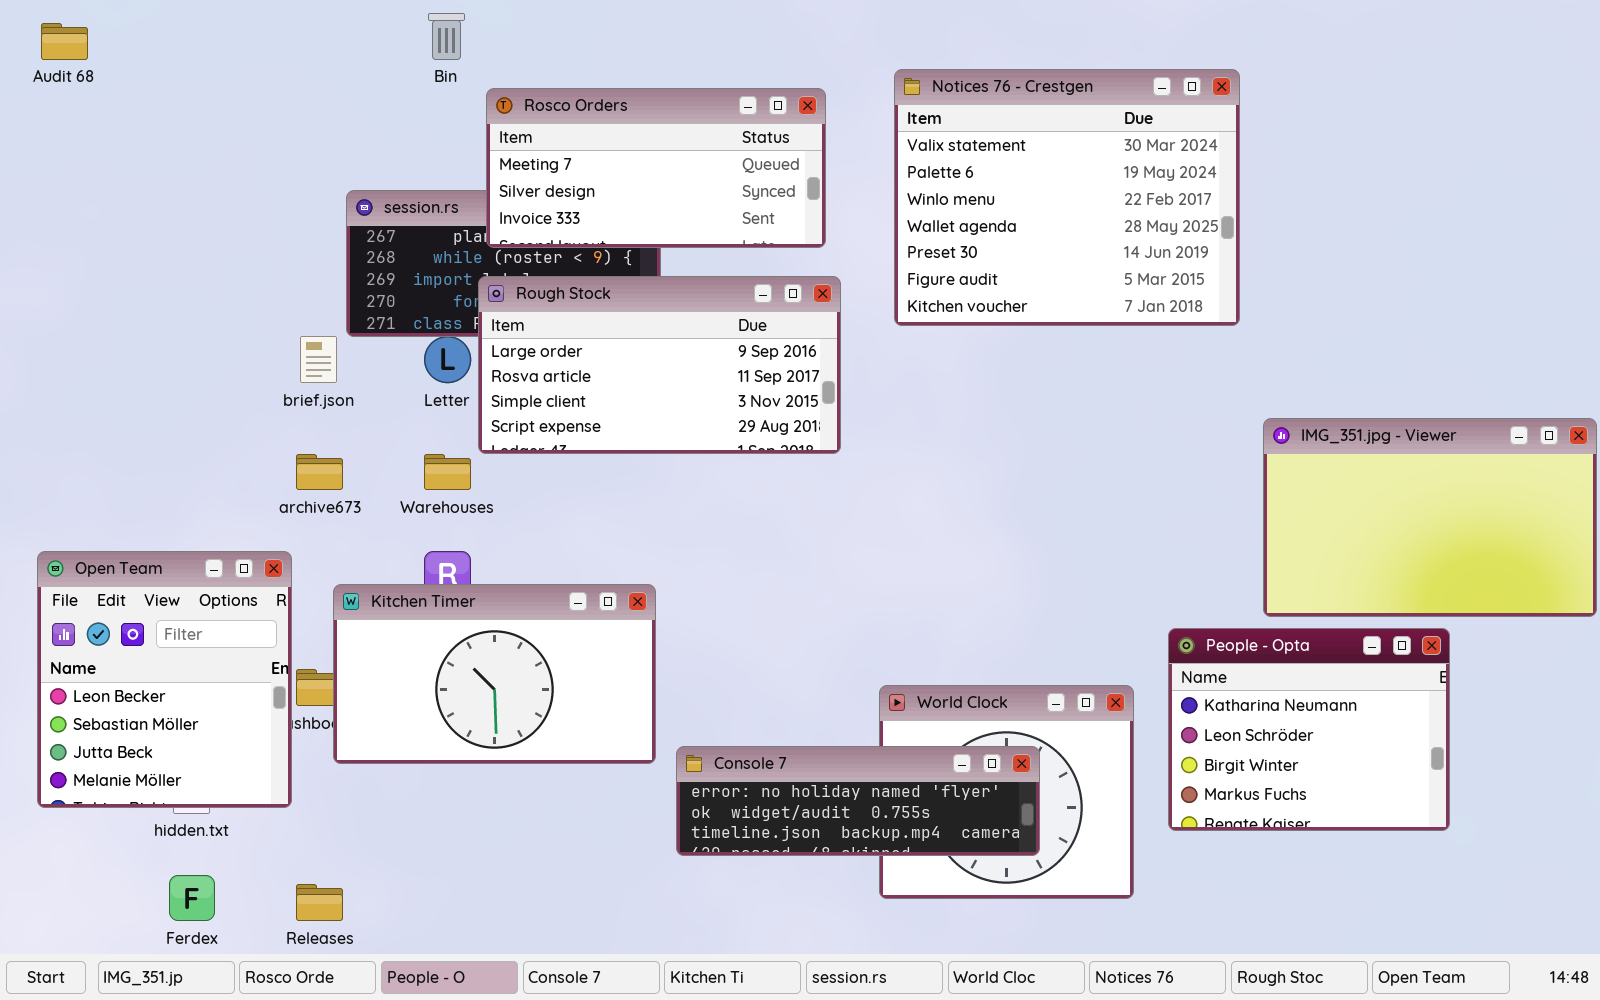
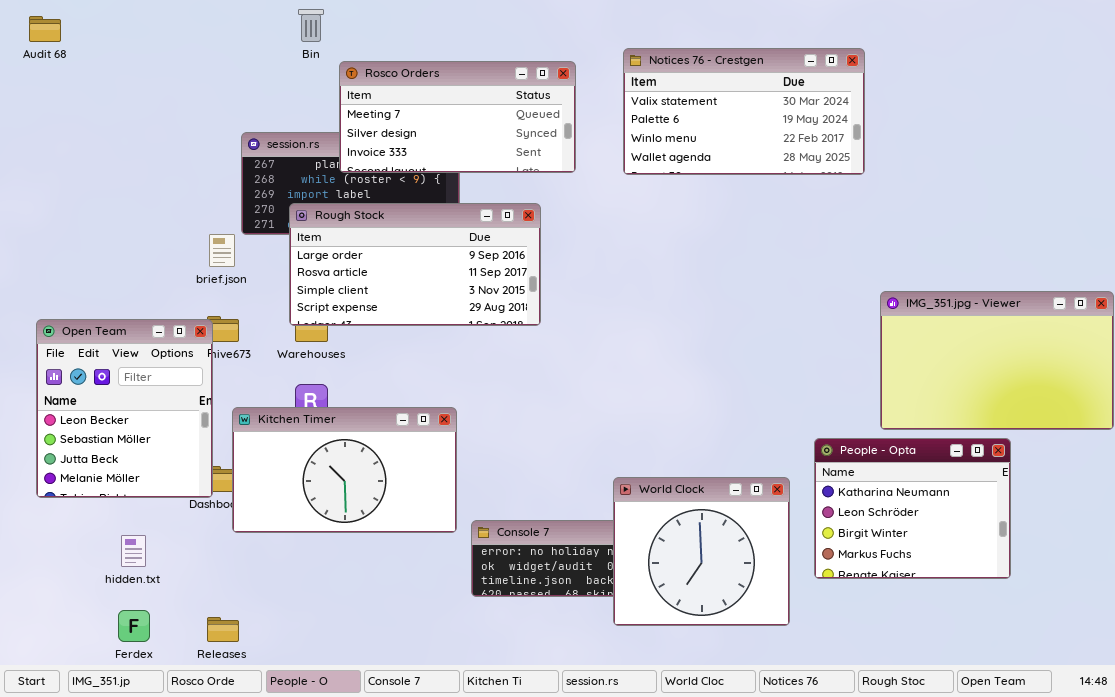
Notices 76 - Crestgen: [894,69,1240,326] -> [623,48,865,175], resized
Rough Stock: [478,276,841,454] -> [289,203,541,326], moved
Open Team: [37,551,292,808] -> [36,319,213,498], moved
World Clock: [879,685,1134,899] -> [613,477,790,626], raised

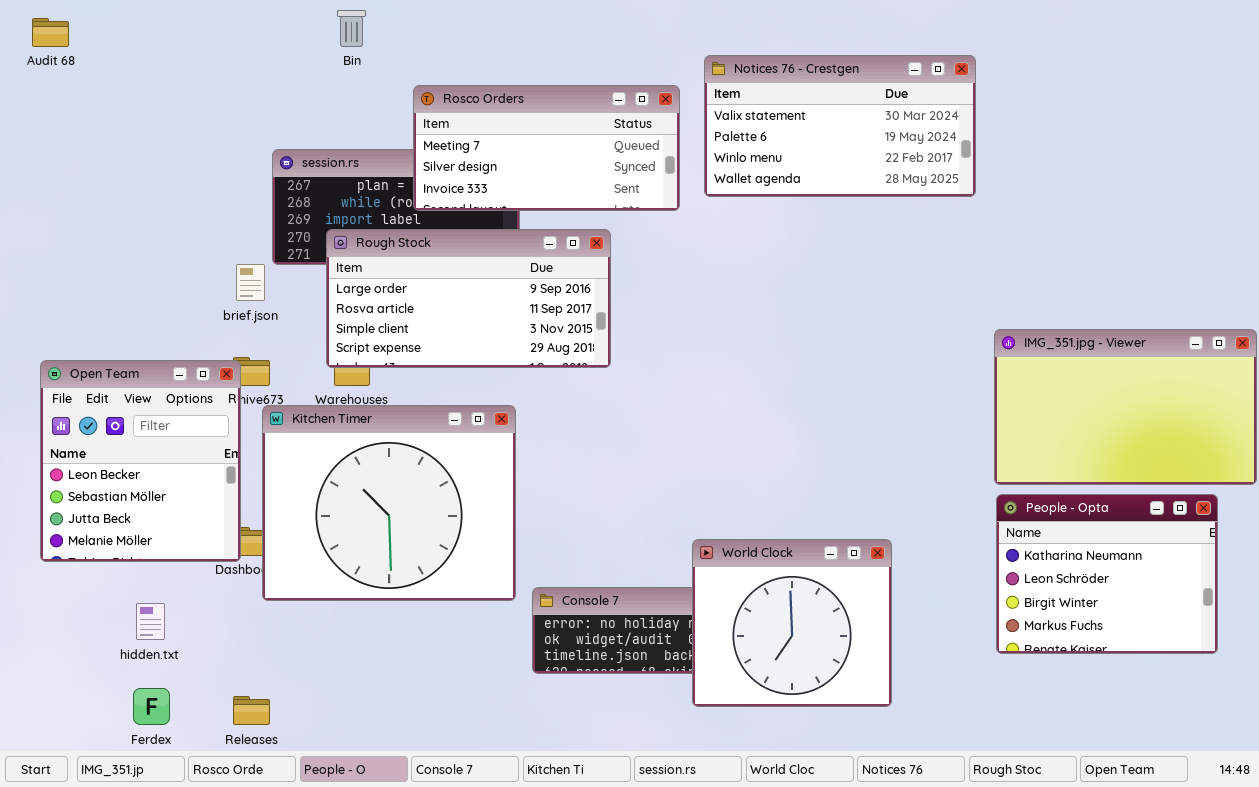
Rosco Orders: [339,61,576,173] -> [413,85,680,211], moved
Kitchen Timer: [232,407,457,533] -> [262,405,516,601], resized
People - Opta: [814,438,1011,579] -> [996,494,1218,654], moved

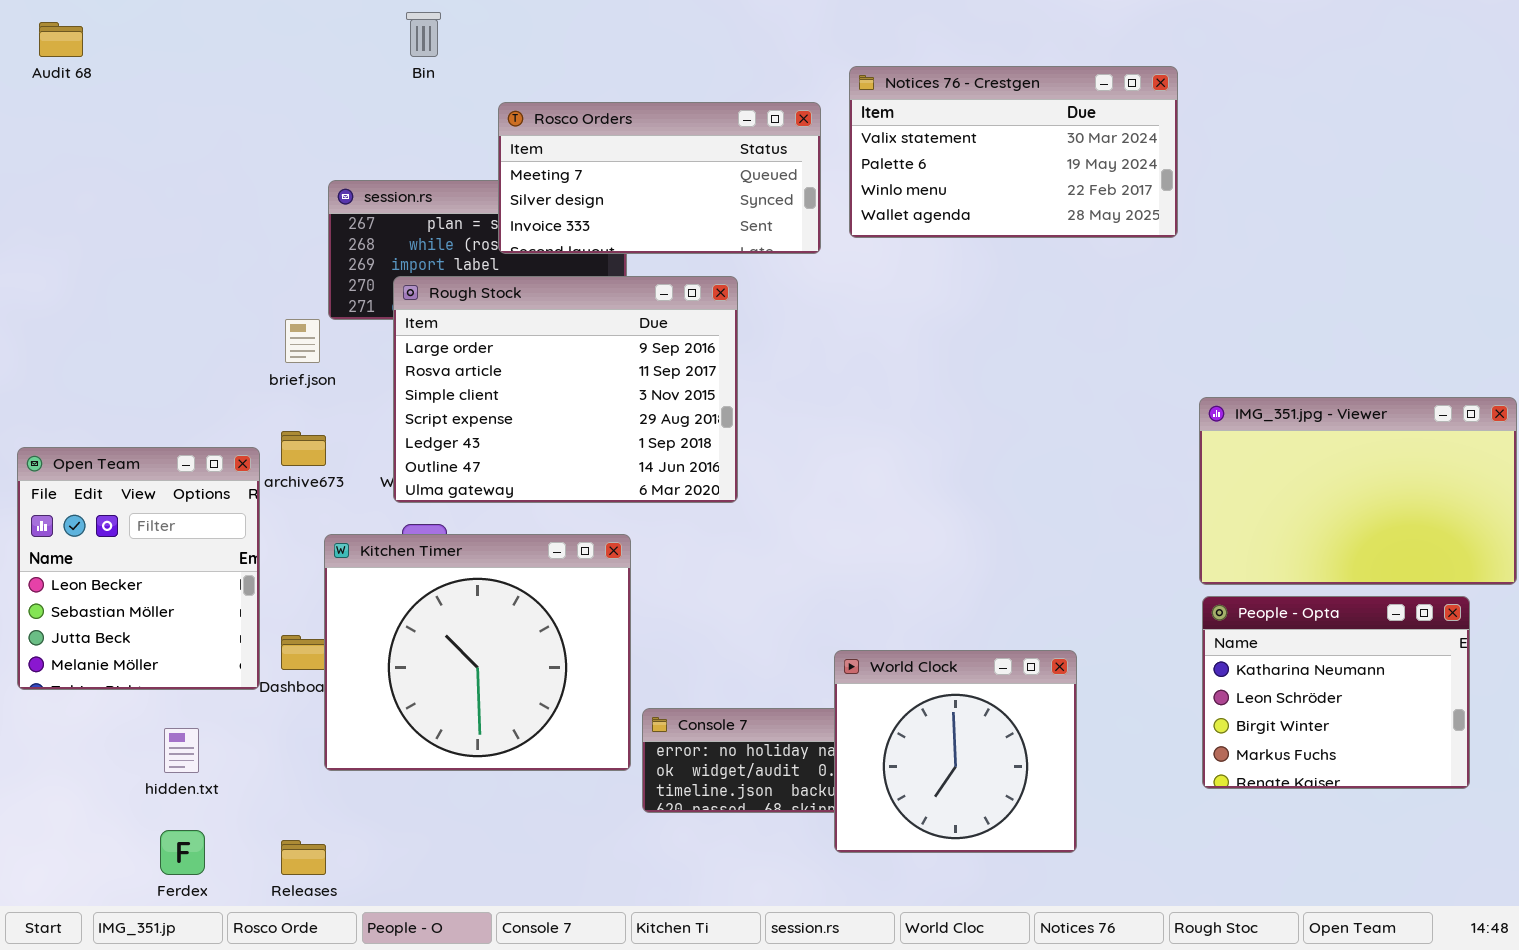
Rough Stock: [326,229,611,368] -> [393,276,738,503], resized
Open Team: [40,360,241,562] -> [17,447,260,690], moved
Kitchen Timer: [262,405,516,601] -> [324,534,631,771], moved

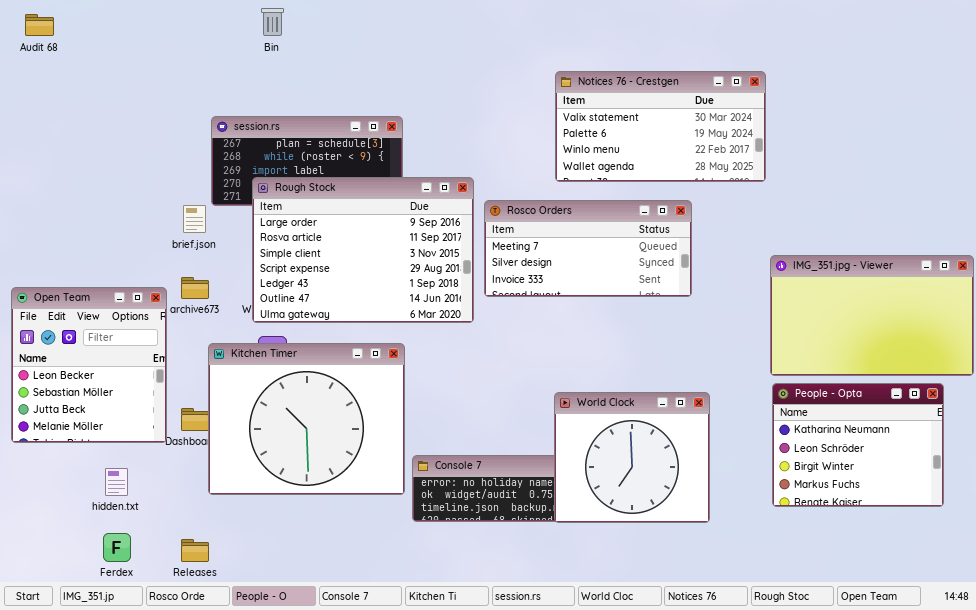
Notices 76 - Crestgen: [849,66,1178,238] -> [555,71,766,182], moved
Rosco Orders: [498,102,821,254] -> [484,200,692,297], moved
World Clock: [834,650,1077,853] -> [554,392,710,523], moved

